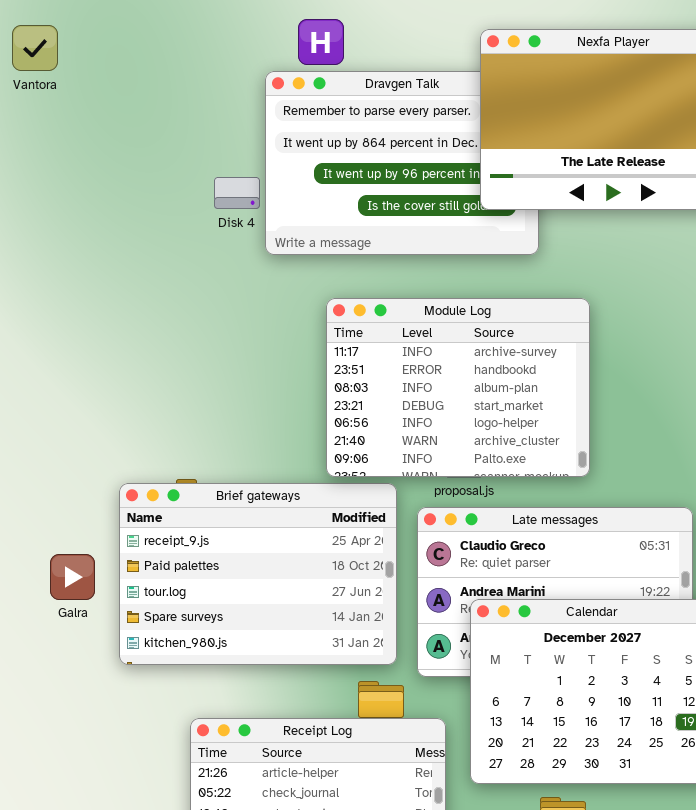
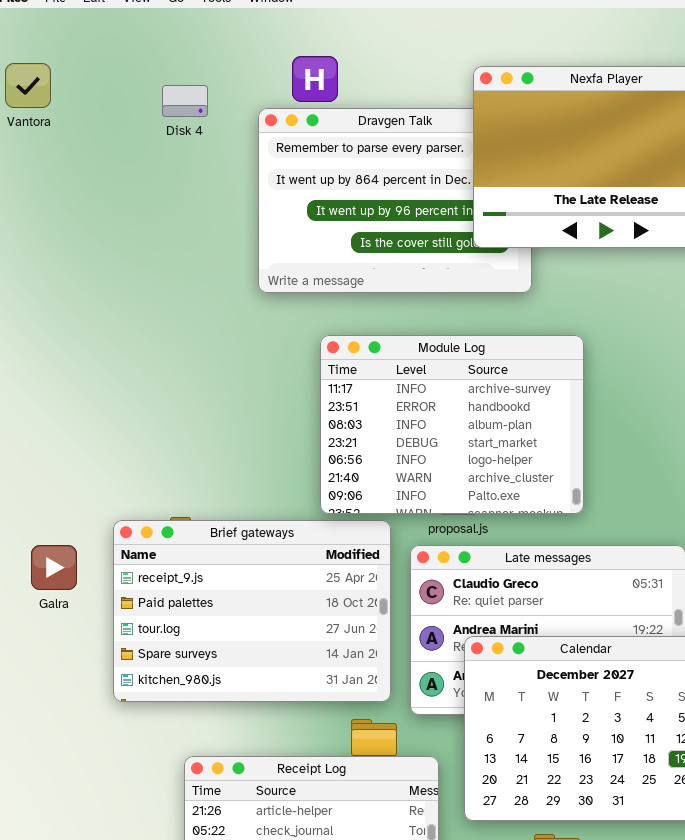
Disk 4: [214,177,260,209] -> [162,85,208,117], moved
Galra: [50,554,95,600] -> [31,545,77,590], moved

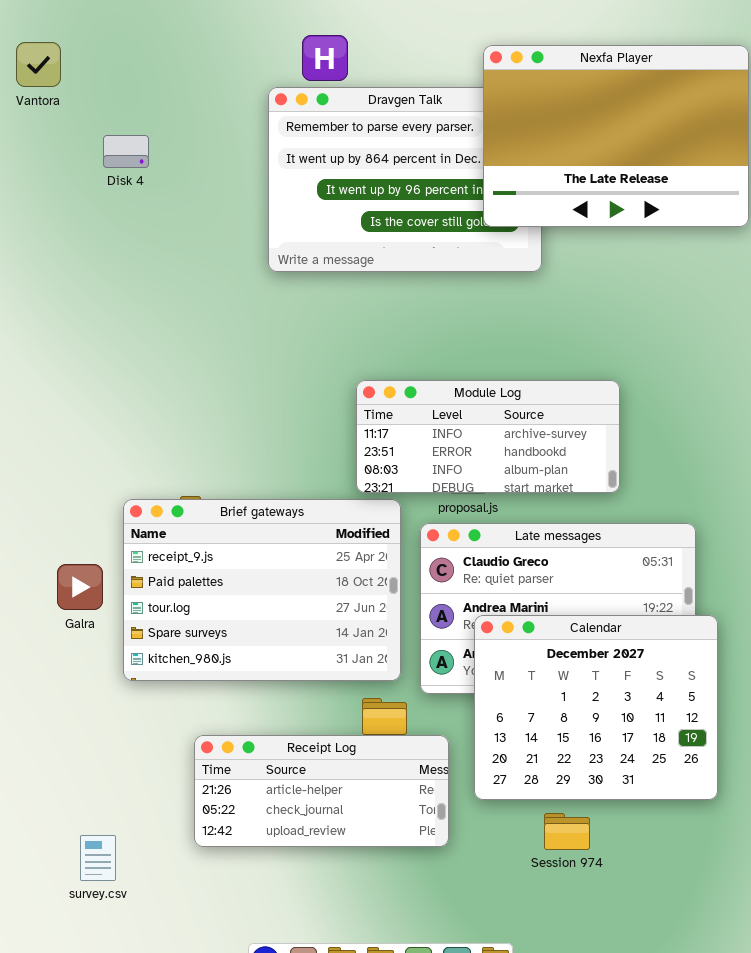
Disk 4: [162,85,208,117] -> [103,135,149,168], moved
Module Log: [320,335,584,514] -> [356,380,620,493], moved, resized
Galra: [31,545,77,590] -> [57,564,103,610], moved

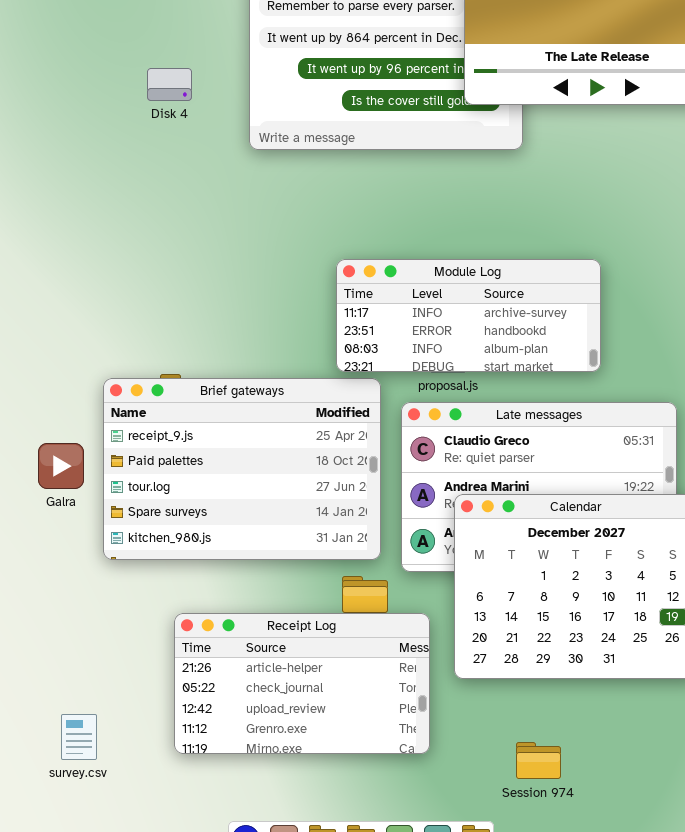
Disk 4: [103,135,149,168] -> [147,68,192,101], moved
Receipt Log: [194,735,449,847] -> [174,613,430,754], resized
Session 974: [544,813,590,850] -> [516,742,561,779], moved

